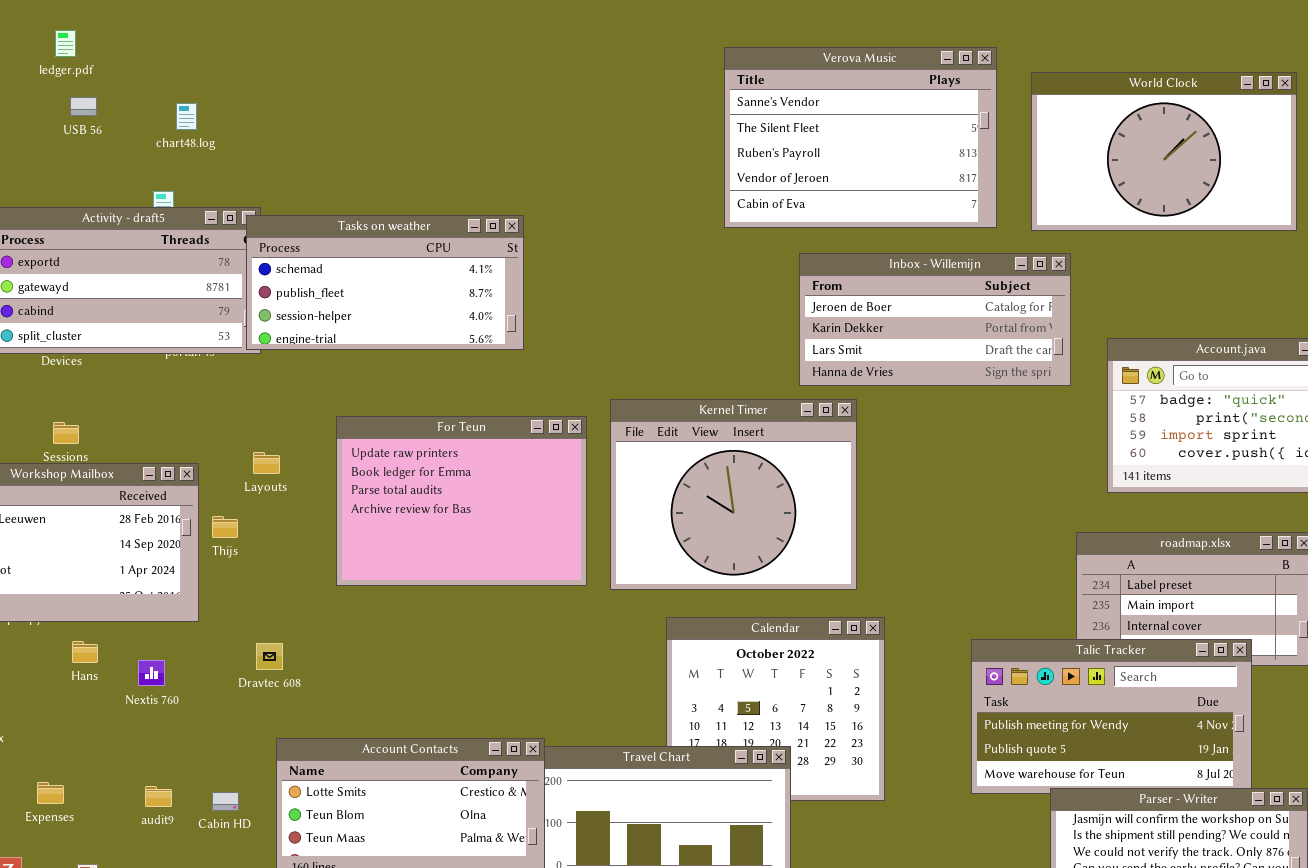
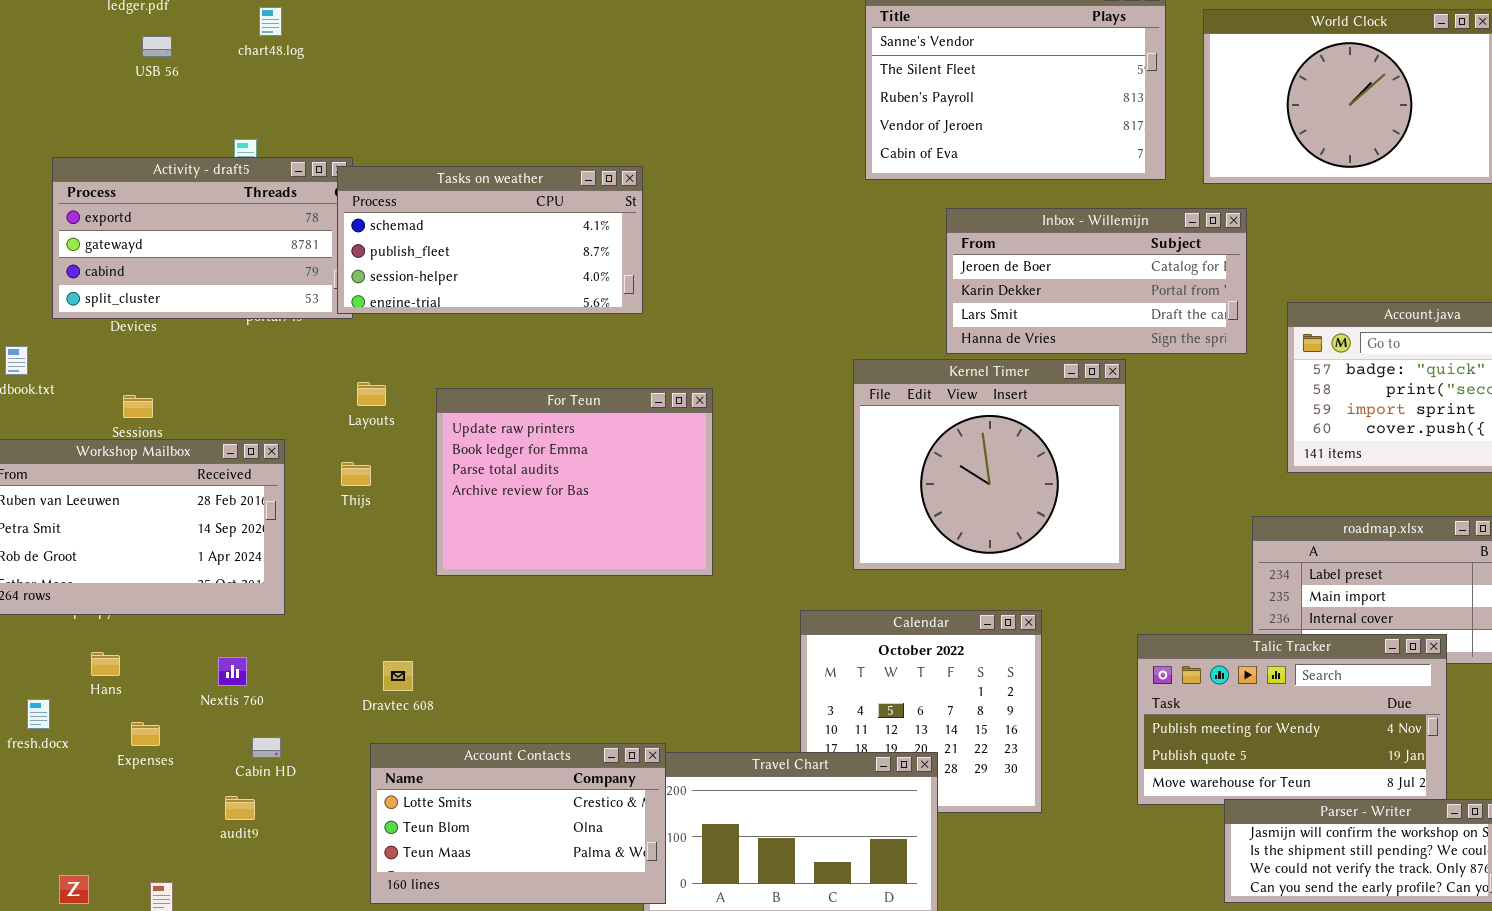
chart48.log: [176,103,197,130] -> [259,7,282,36], moved
Kernel Timer: [610,399,857,590] -> [853,359,1126,570], moved
Layouts: [253,452,280,474] -> [357,382,386,406], moved
Thijs: [212,516,238,538] -> [341,462,371,486], moved
Hans: [72,641,98,663] -> [91,652,120,676], moved
Dravtec 608: [256,643,283,670] -> [383,661,413,691], moved
Expenses: [37,782,64,804] -> [131,722,160,746], moved
Cabin HD: [212,792,239,811] -> [252,737,281,758], moved

